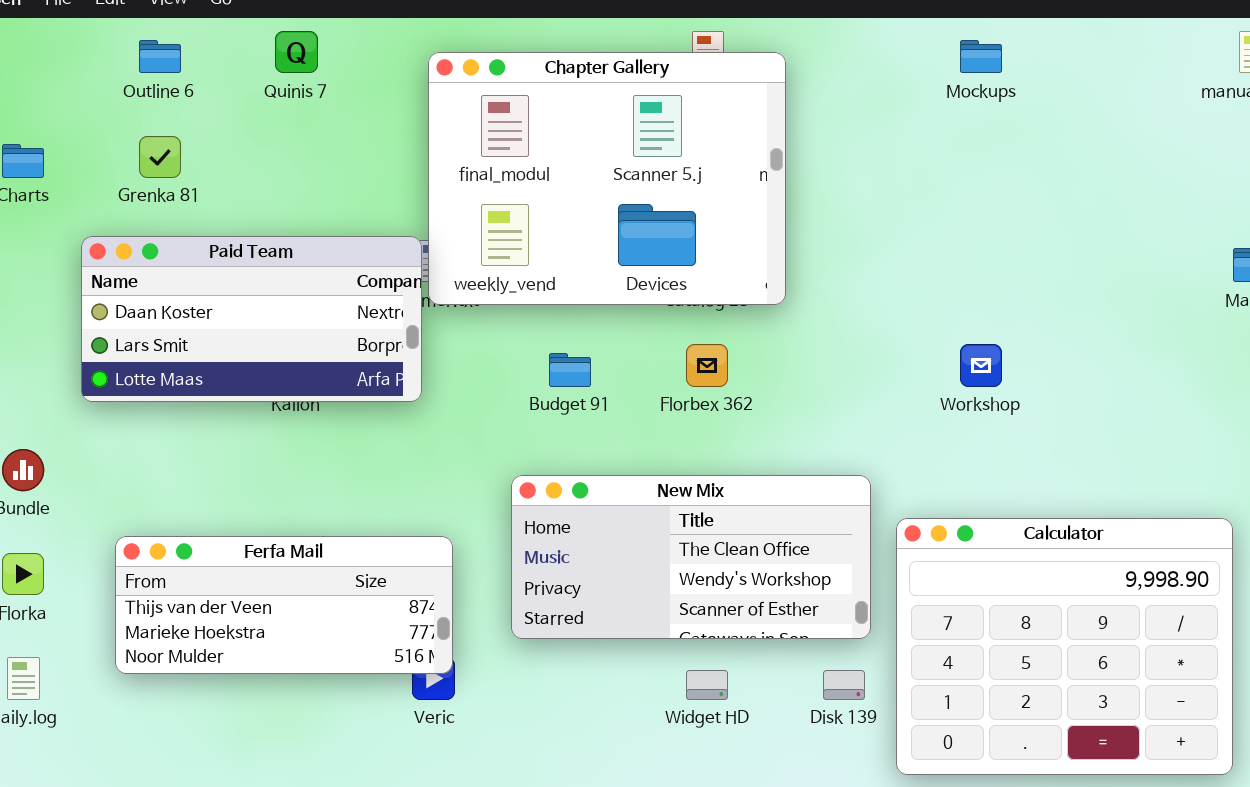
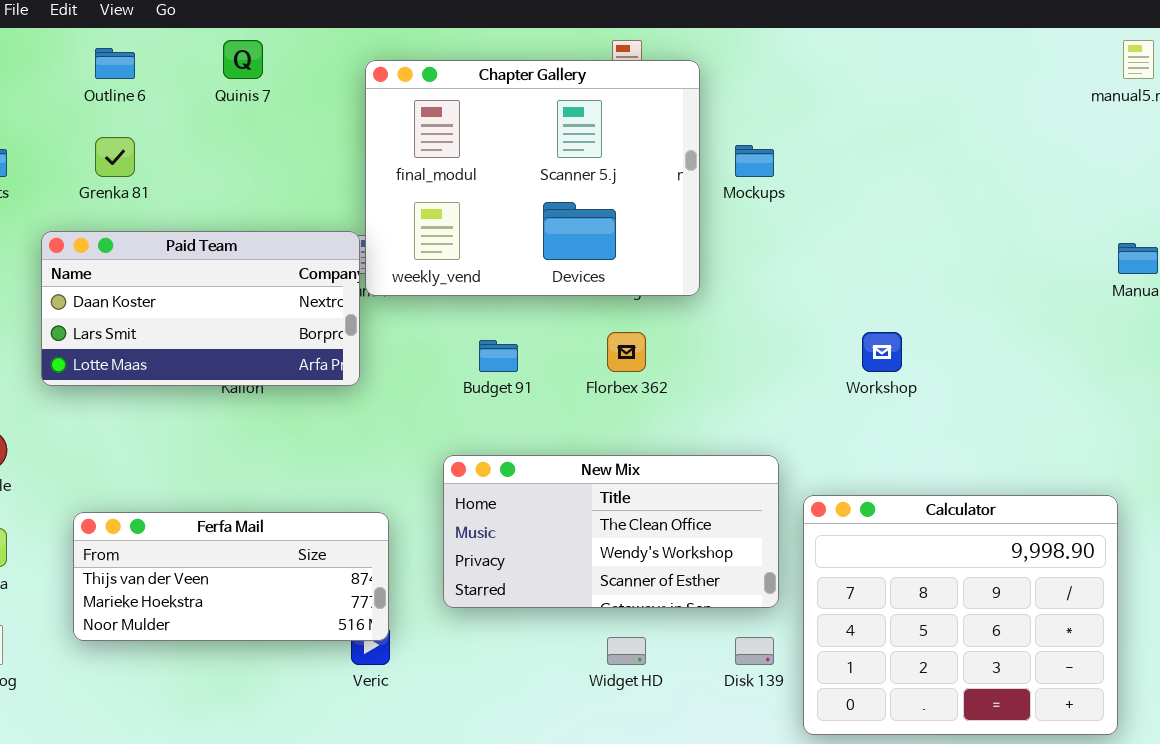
Mockups: [960,40,1002,73] -> [735,145,774,177], moved

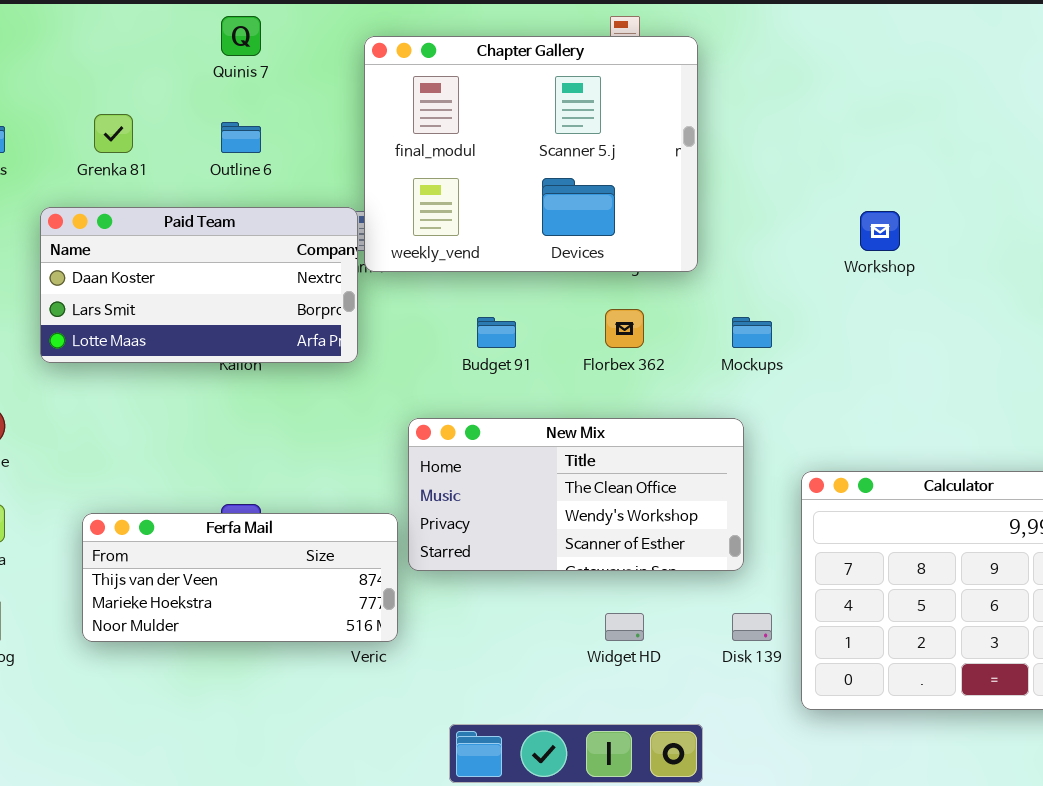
Outline 6: [95,48,135,79] -> [221,122,261,153], moved
Mockups: [735,145,774,177] -> [732,317,772,348], moved
Workshop: [862,332,902,372] -> [860,211,900,251], moved
New Mix: [443,455,779,608] -> [408,418,744,571], moved
Ferfa Mail: [73,512,389,641] -> [82,513,398,642], moved

